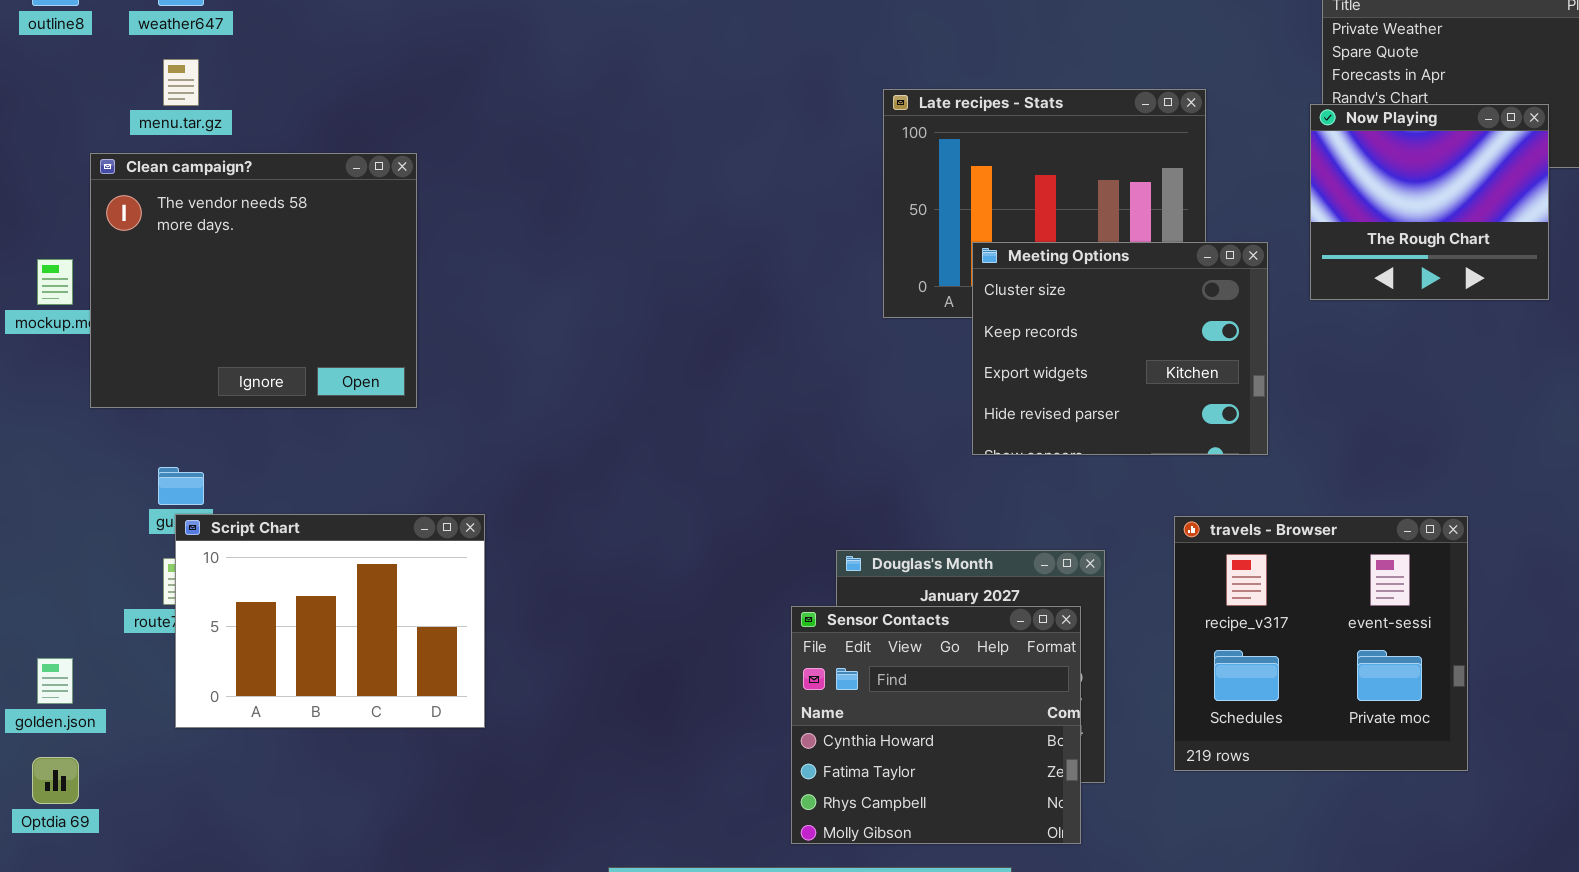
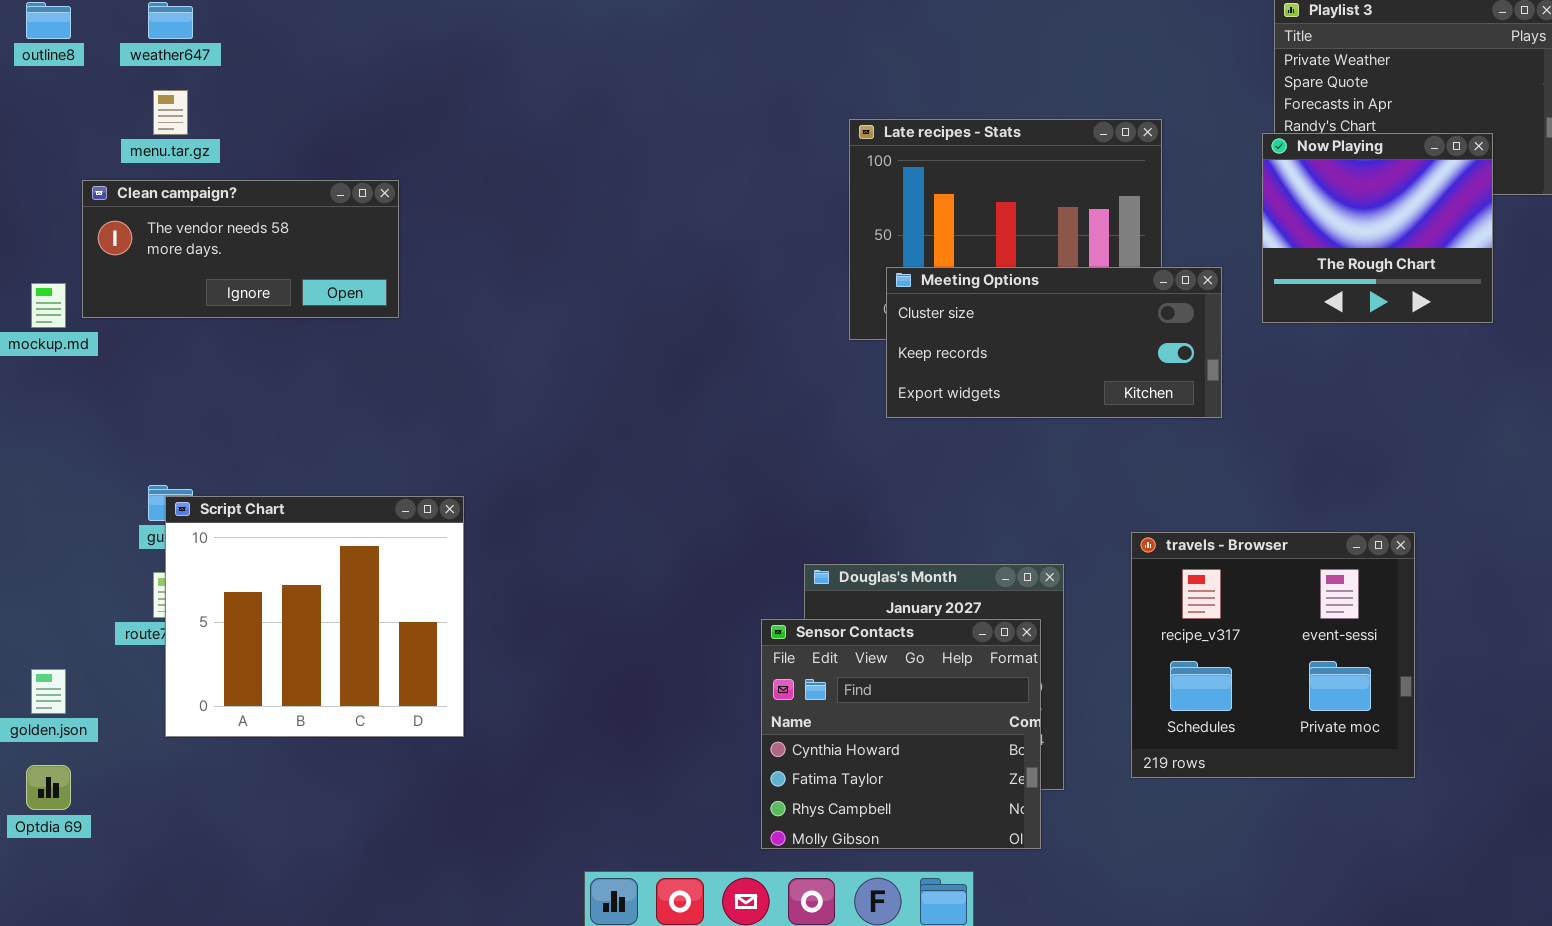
Clean campaign?: [90,153,417,408] -> [82,180,399,318], resized
Meeting Options: [972,242,1268,455] -> [886,267,1222,418], resized
Script Chart: [175,514,485,728] -> [165,496,464,737], resized

